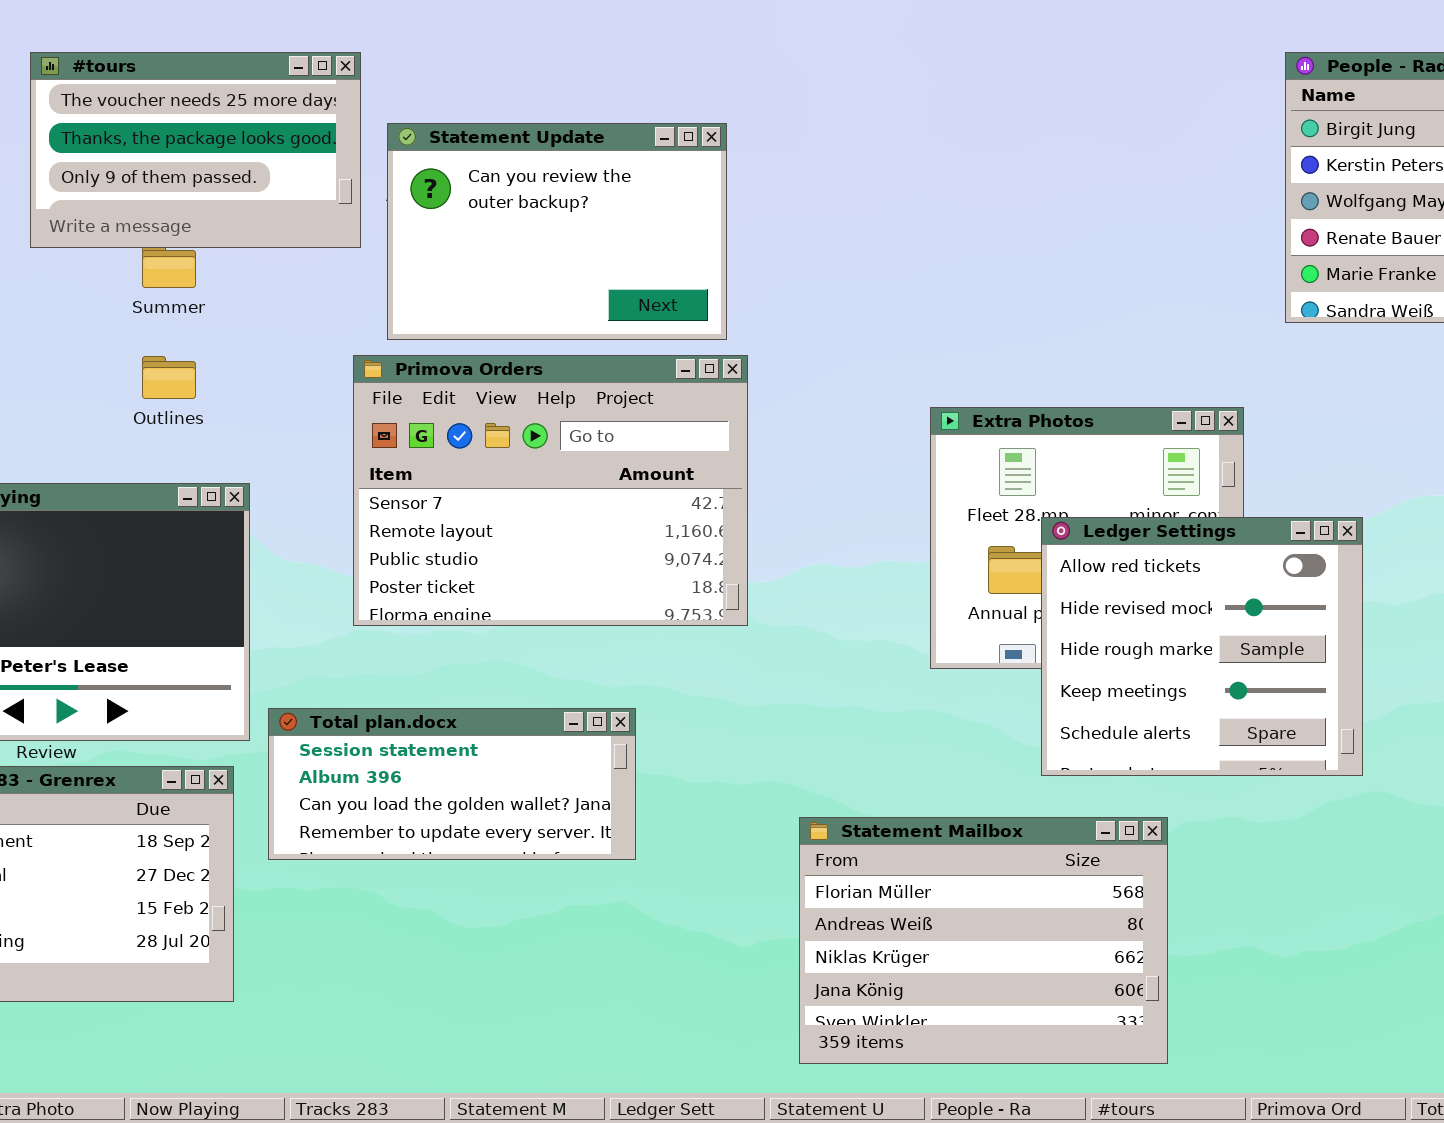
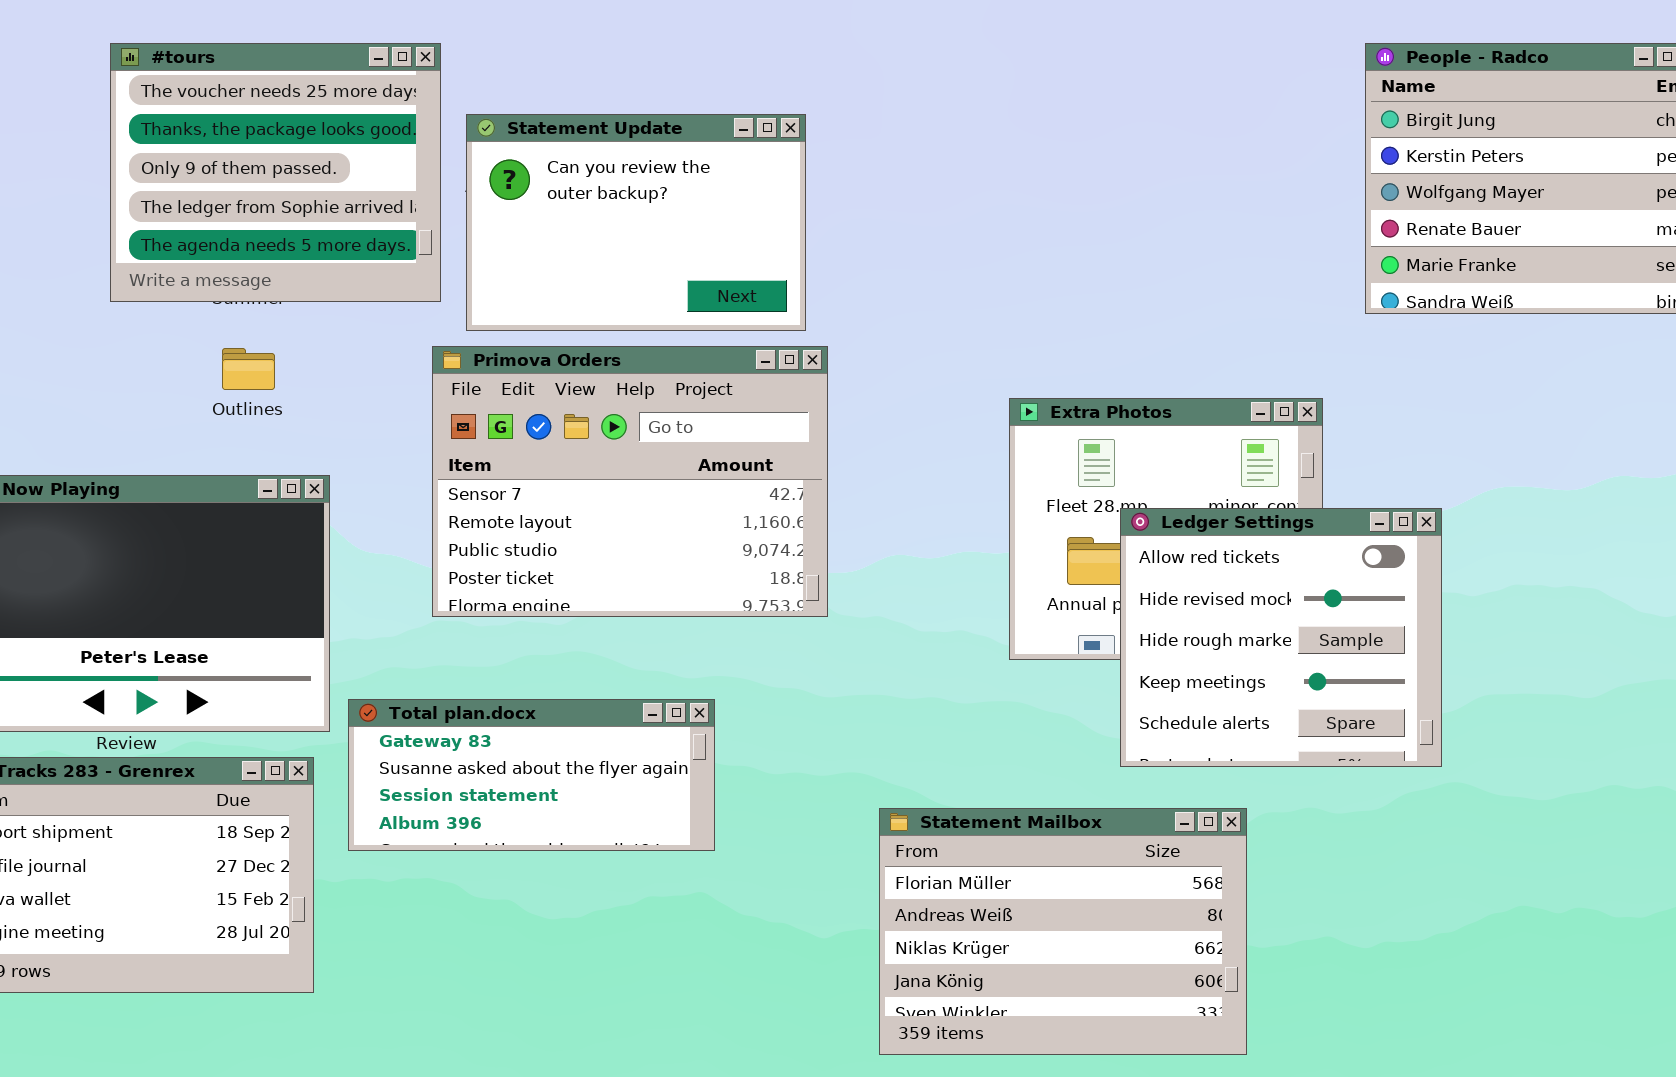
#tours: [30,52,361,248] -> [110,43,441,302], resized
Total plan.docx: [268,708,636,860] -> [348,699,715,851], scrolled up 2 rows

